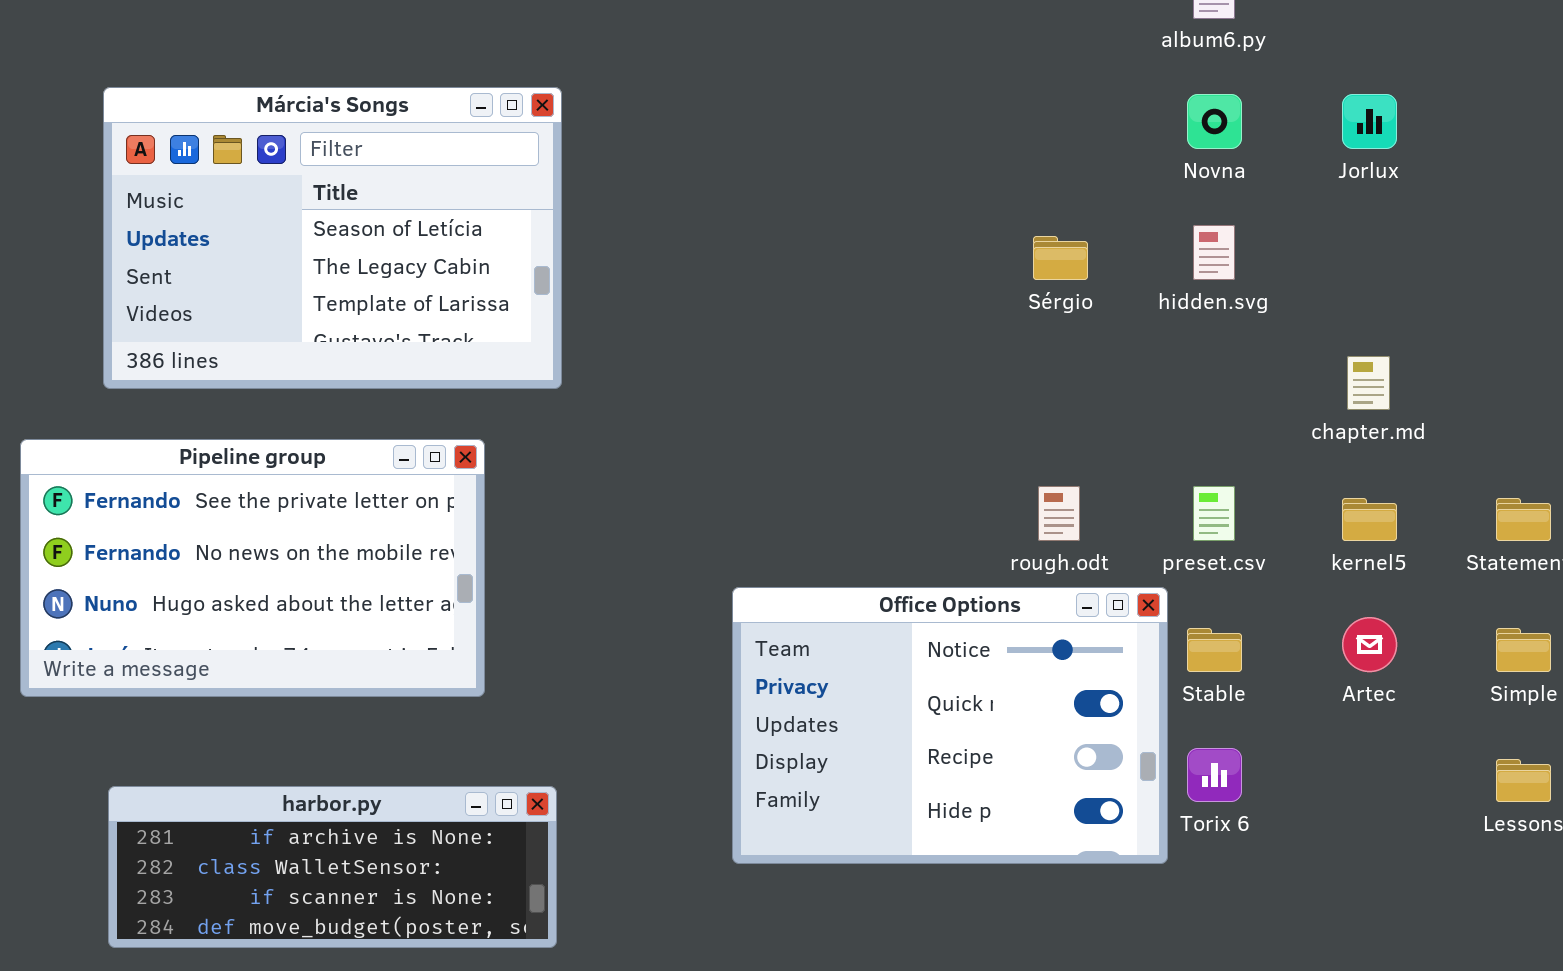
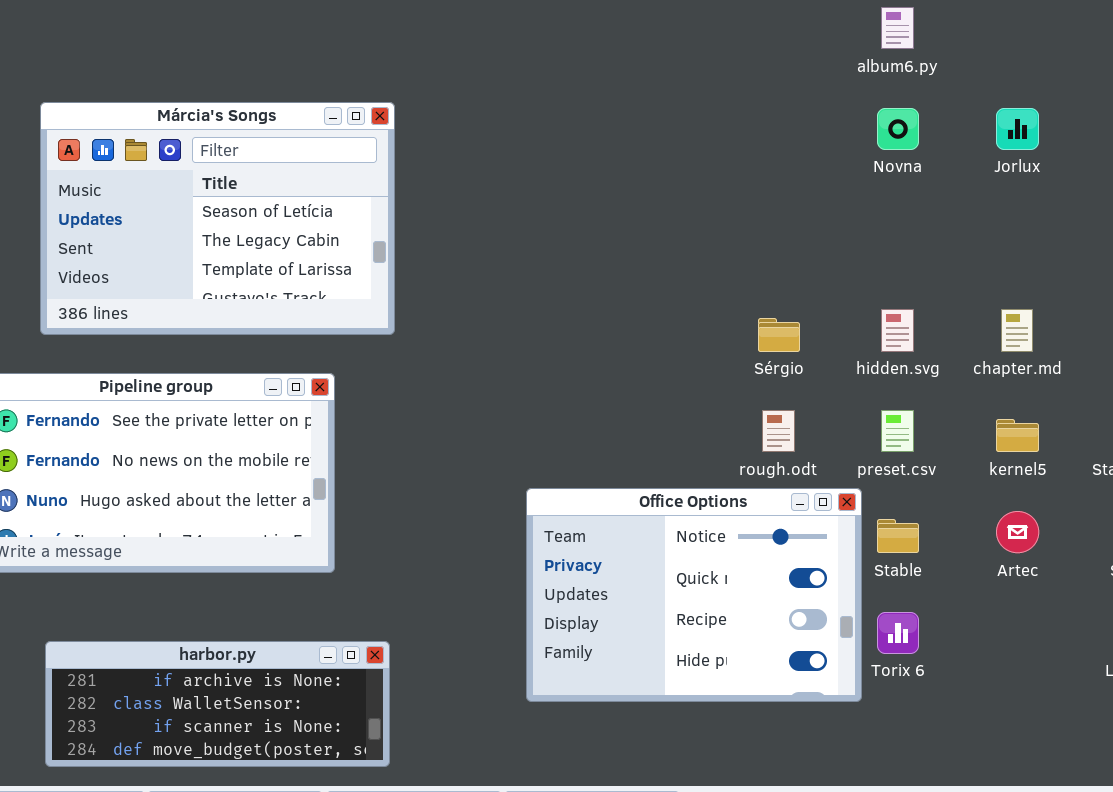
hidden.svg: [1193,225,1235,280] -> [881,309,914,352], moved
Sérgio: [1033,236,1088,280] -> [758,318,800,352], moved

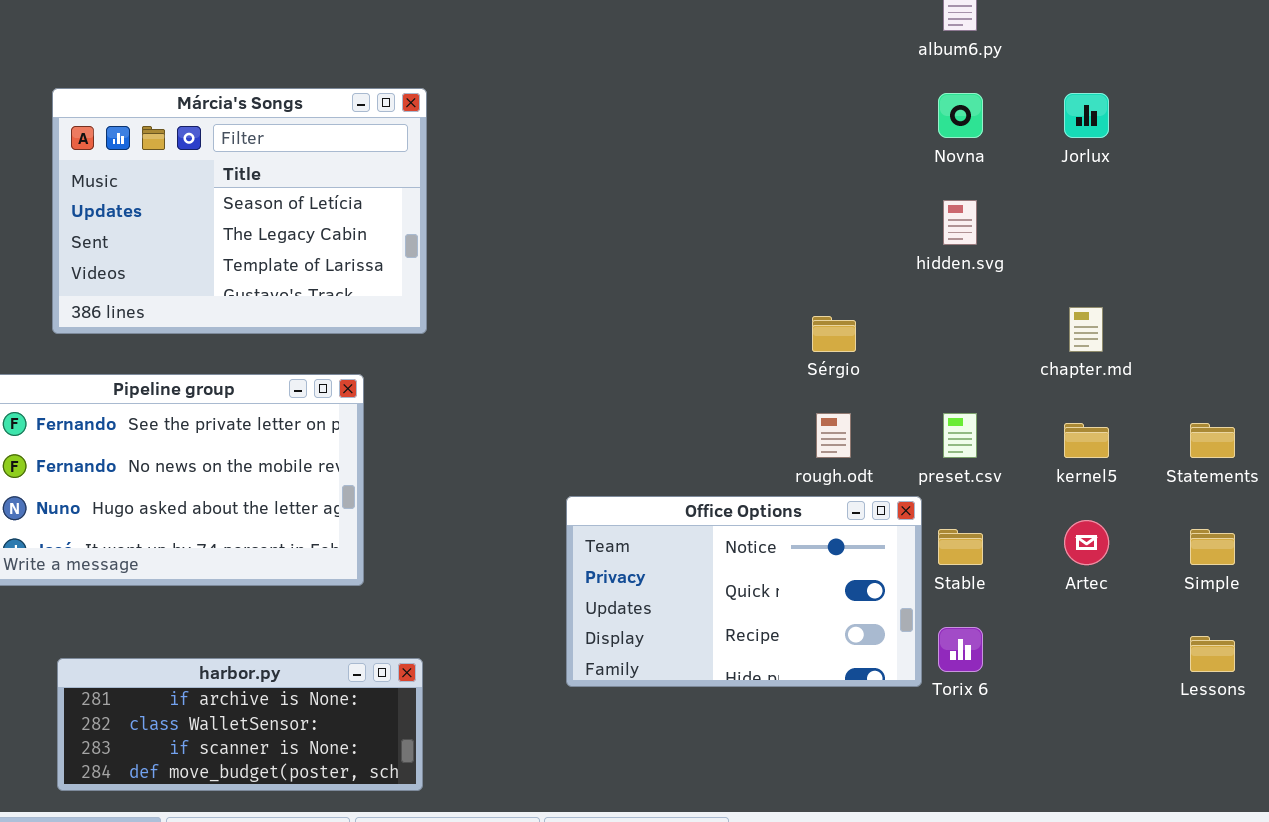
hidden.svg: [881,309,914,352] -> [943,200,977,245], moved
Office Options: [526,488,862,702] -> [566,496,922,687], resized

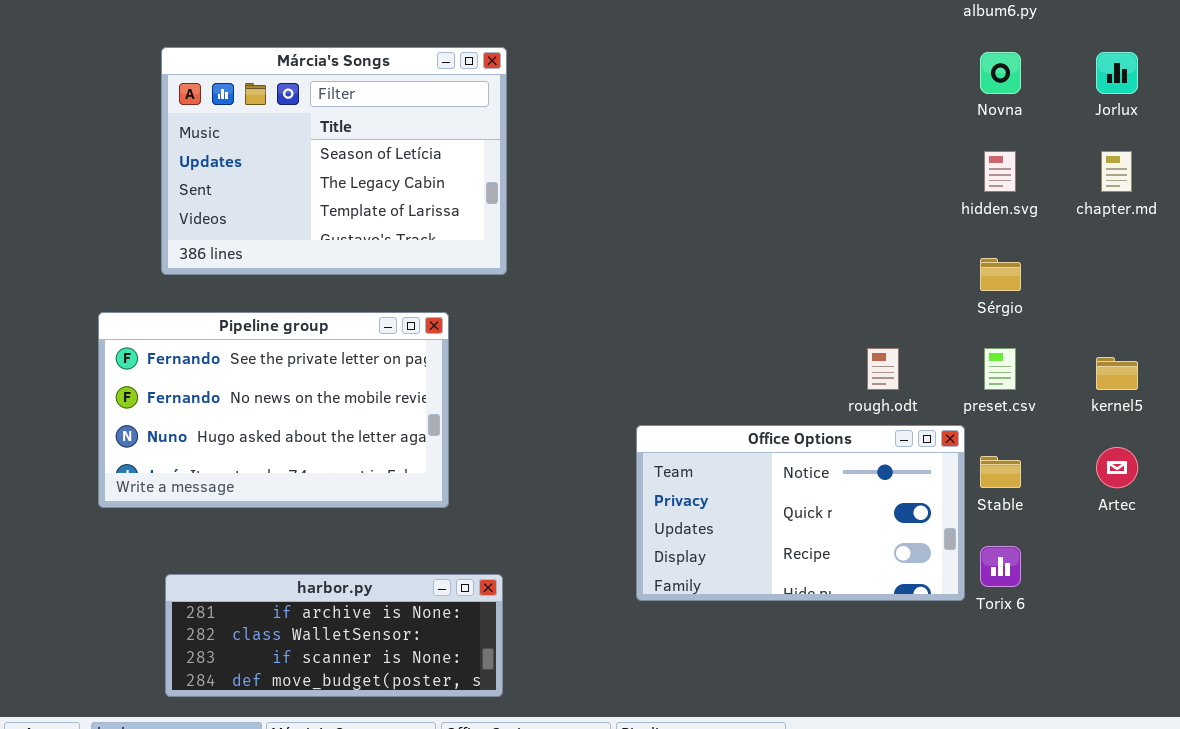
chapter.md: [1069,307,1103,352] -> [1101,151,1132,192], moved
Sérgio: [812,316,856,352] -> [980,258,1021,291], moved

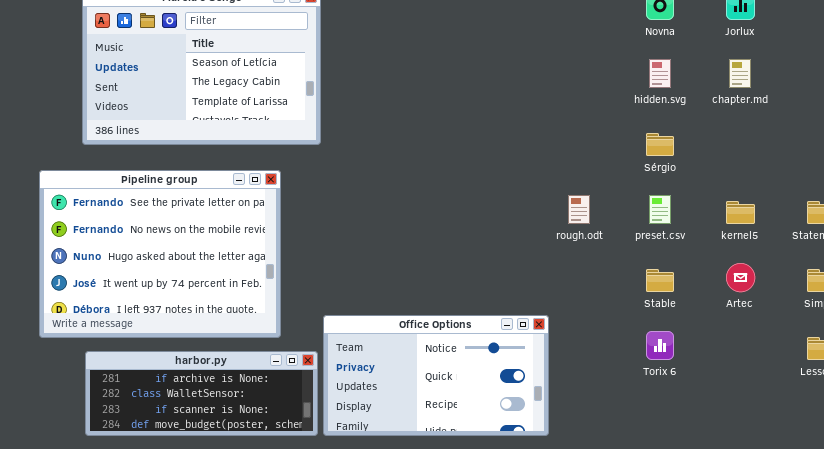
Pipeline group: [98,312,449,508] -> [39,170,281,338], resized
Office Options: [636,425,965,601] -> [323,315,549,436], moved

